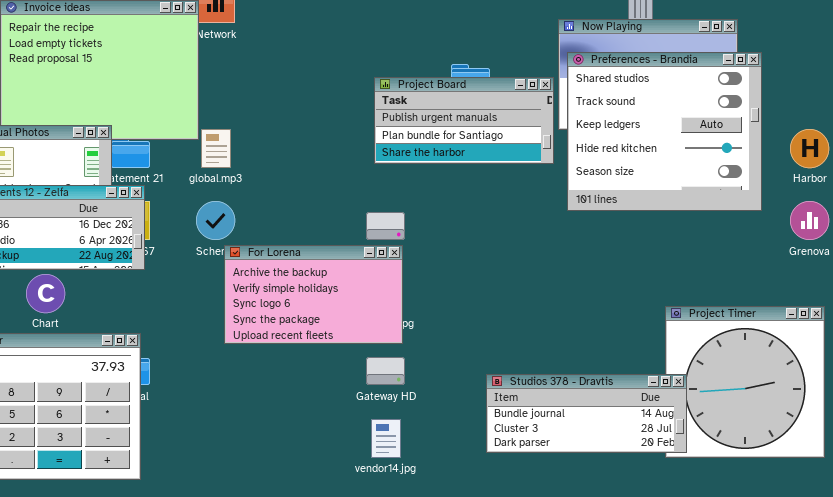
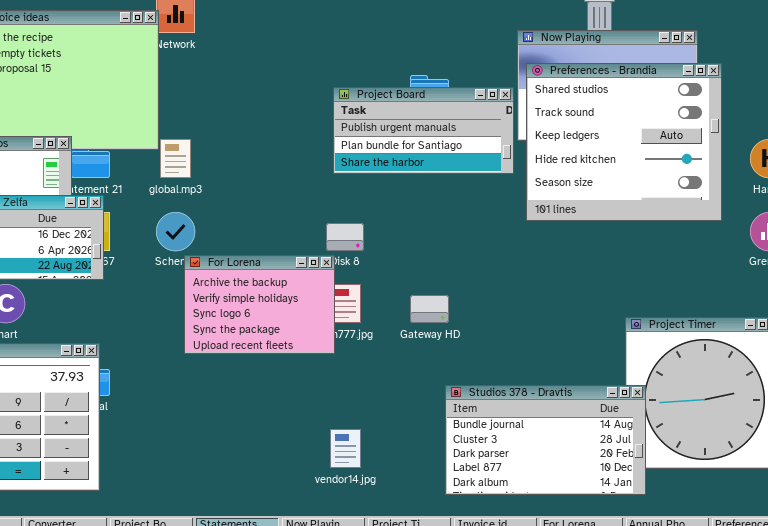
For Lorena: [224,245,403,344] -> [184,255,335,354], resized
Gateway HD: [366,357,405,385] -> [410,295,449,323], moved
Studios 378 - Dravtis: [486,374,687,453] -> [445,385,646,495], resized

